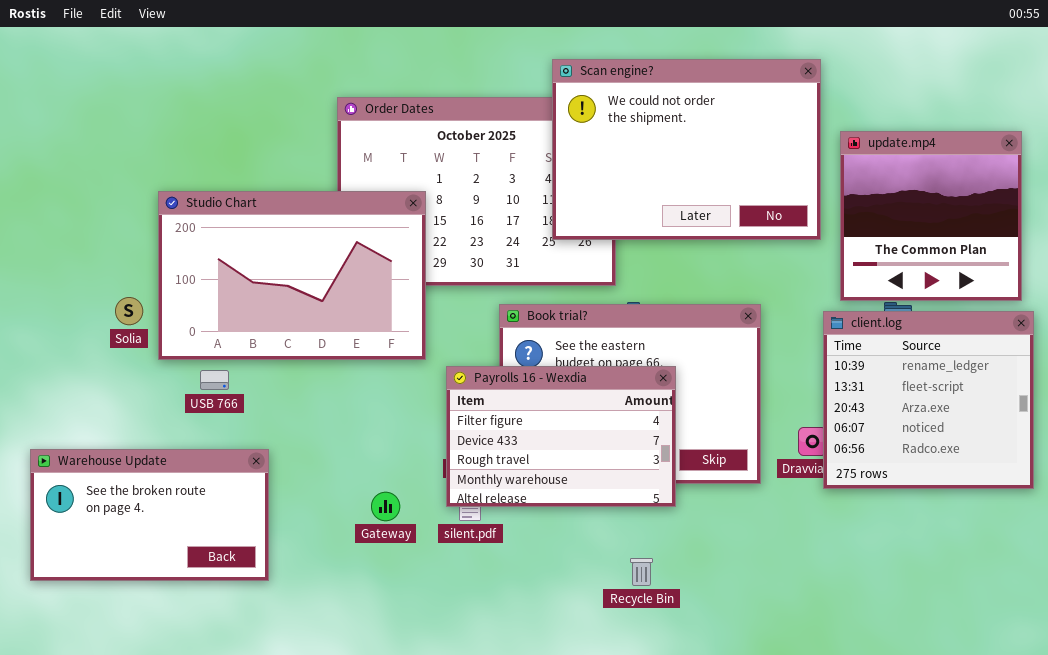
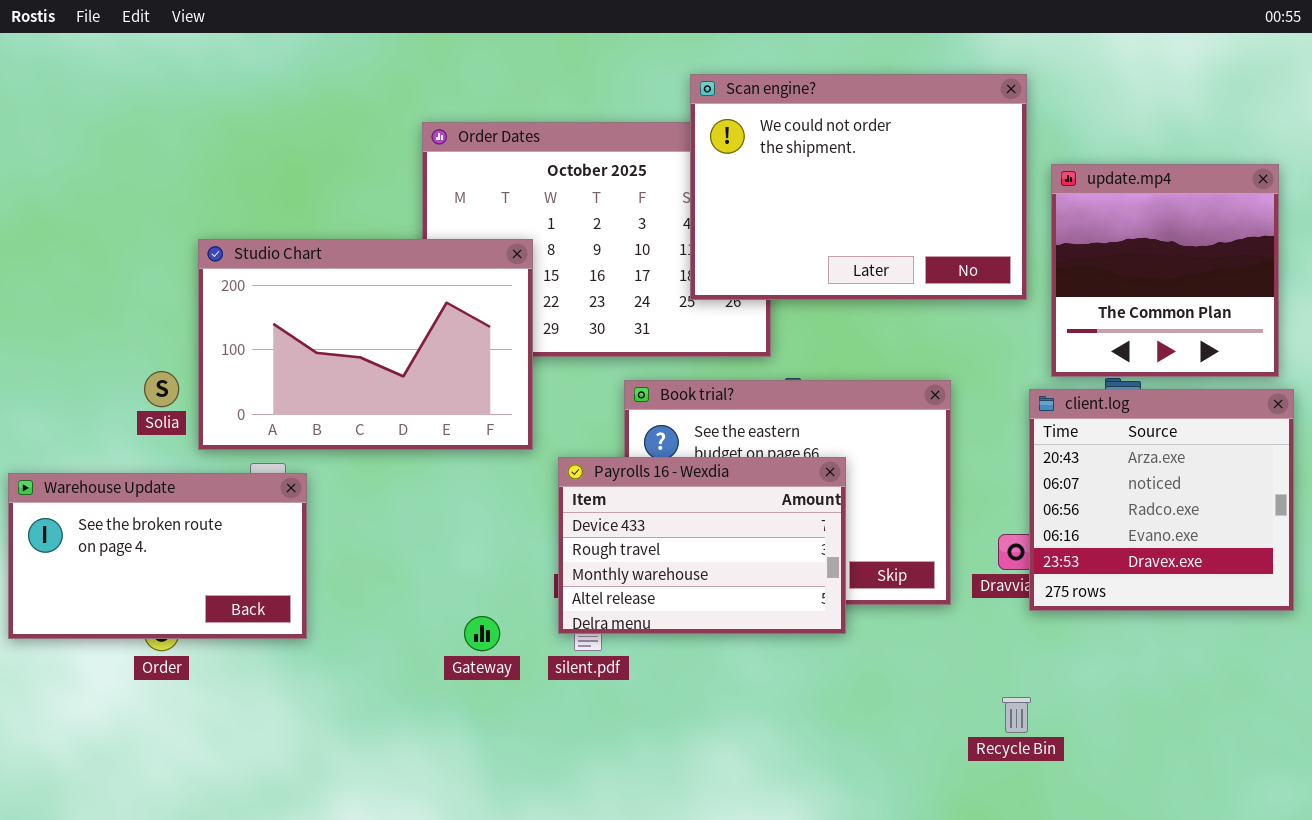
client.log: [823,311,1034,489] -> [1029,389,1294,611], scrolled down 2 rows
Payrolls 16 - Wexdia: [446,366,676,507] -> [558,457,846,634], scrolled down 1 row
Warehouse Update: [30,449,269,581] -> [8,473,307,639], moved
Recycle Bin: [630,558,653,586] -> [1002,697,1031,733], moved

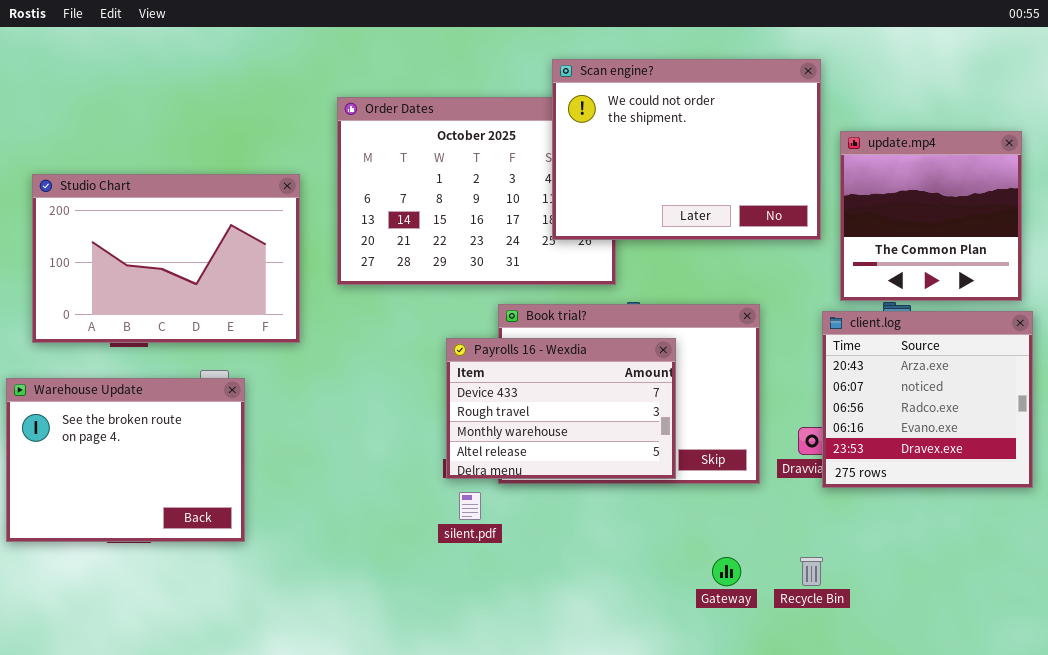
Studio Chart: [198,239,533,450] -> [32,174,300,343], moved
Payrolls 16 - Wexdia: [558,457,846,634] -> [446,338,676,479], moved
Warehouse Update: [8,473,307,639] -> [6,378,245,542], resized
Gateway: [464,616,500,651] -> [712,557,741,586], moved

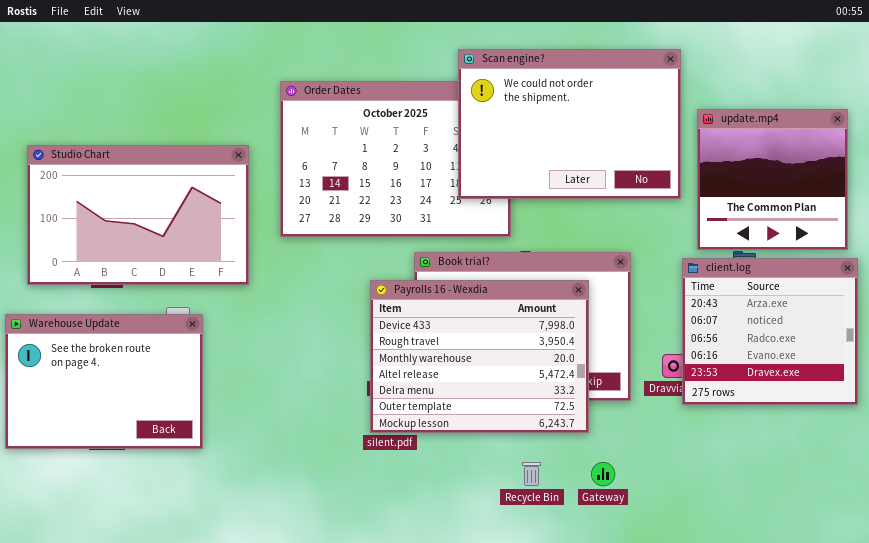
Payrolls 16 - Wexdia: [446,338,676,479] -> [370,280,589,433], resized
Recycle Bin: [800,557,823,586] -> [522,462,541,486], moved

